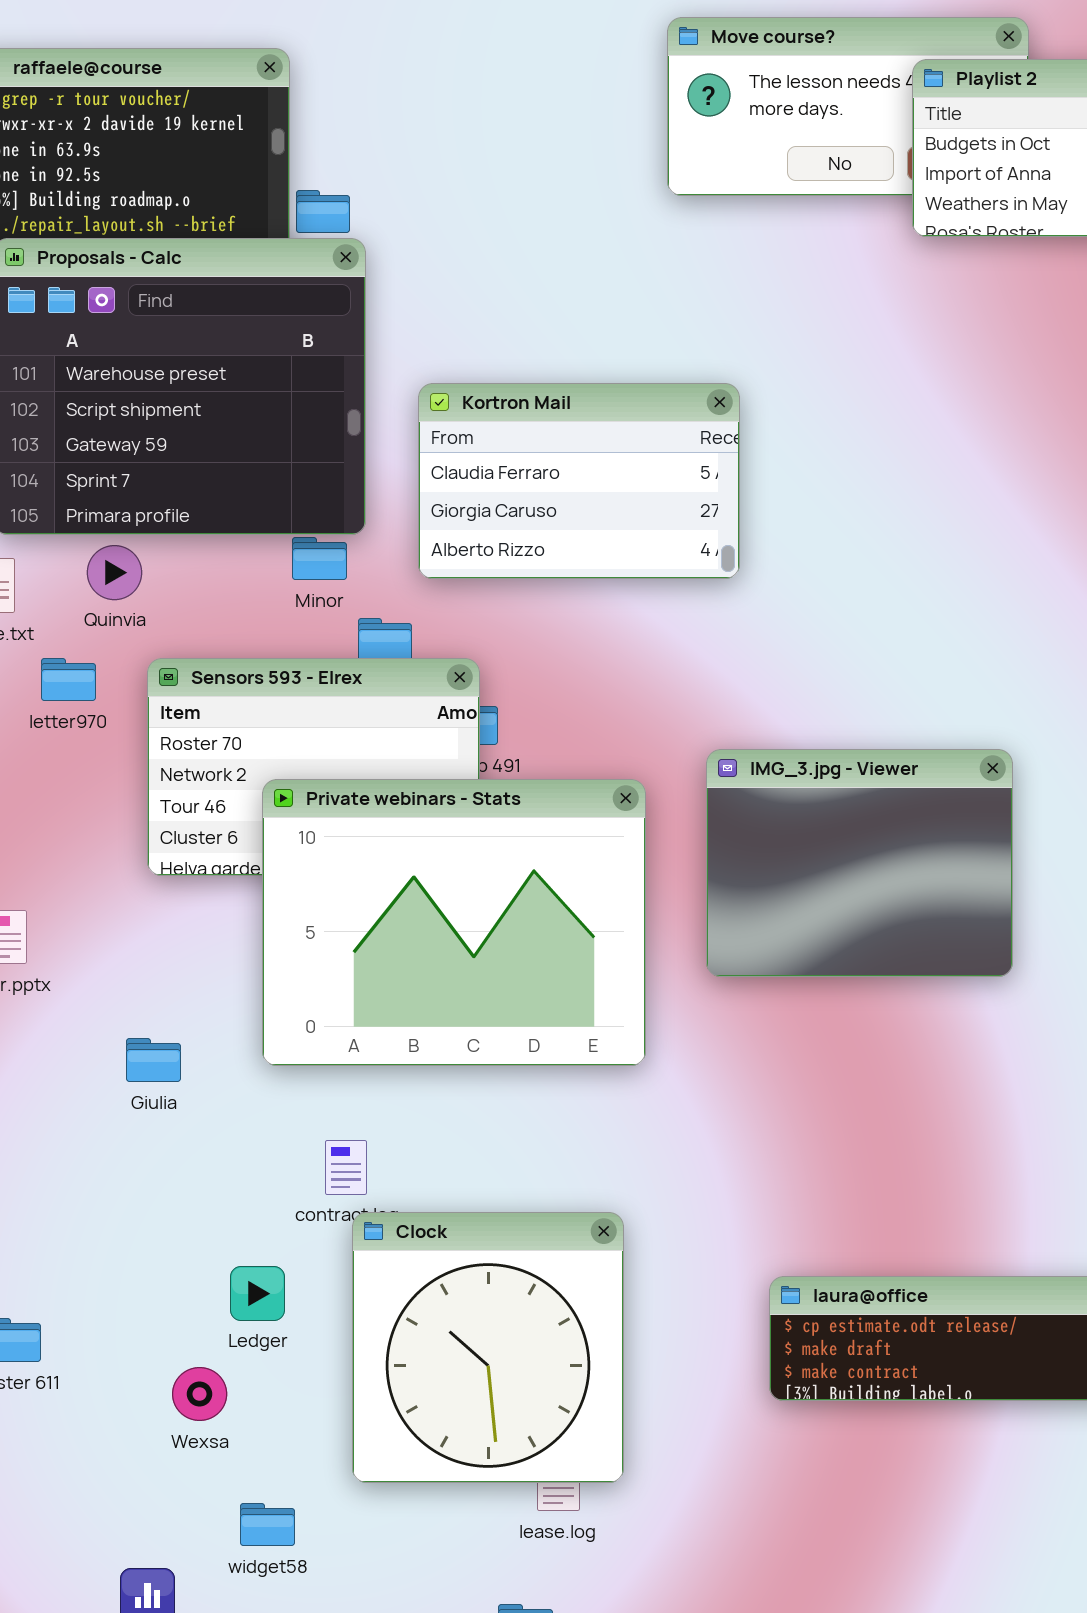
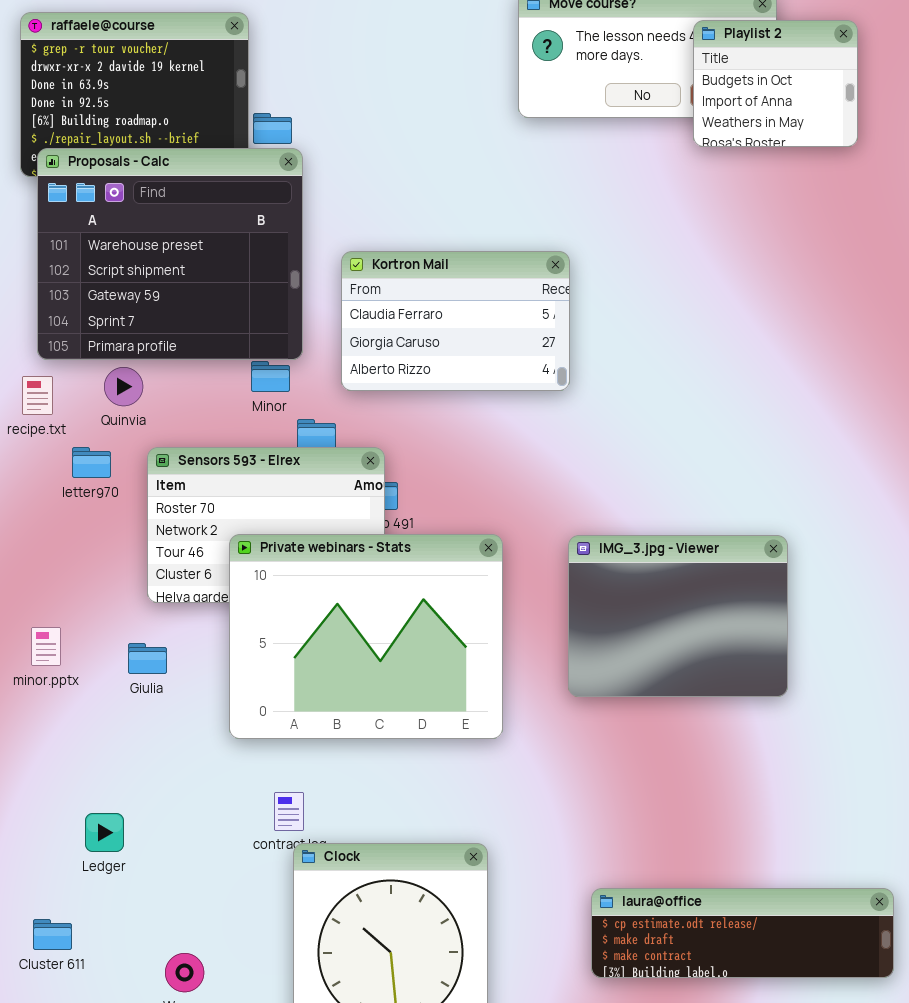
IMG_3.jpg - Viewer: [706,749,1013,977] -> [568,535,788,697], moved
Giulia: [126,1038,181,1082] -> [128,643,167,674], moved
Ledger: [230,1266,285,1321] -> [85,813,124,852], moved

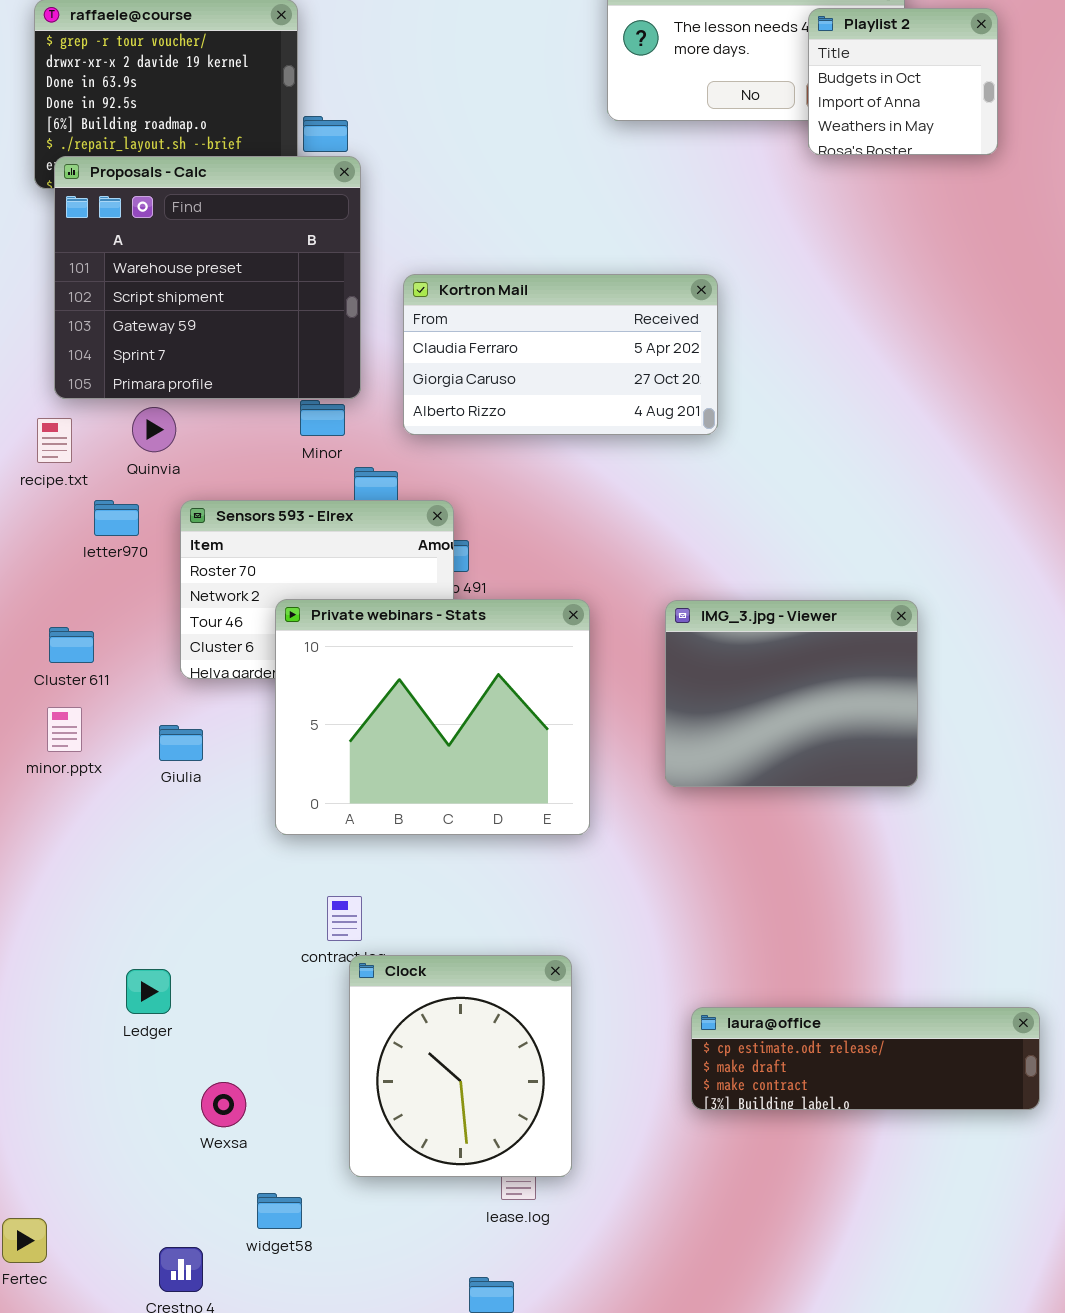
Kortron Mail: [341,251,570,391] -> [403,274,718,435], resized
Ledger: [85,813,124,852] -> [126,969,171,1014], moved
Cluster 611: [33,919,72,950] -> [49,627,94,663], moved

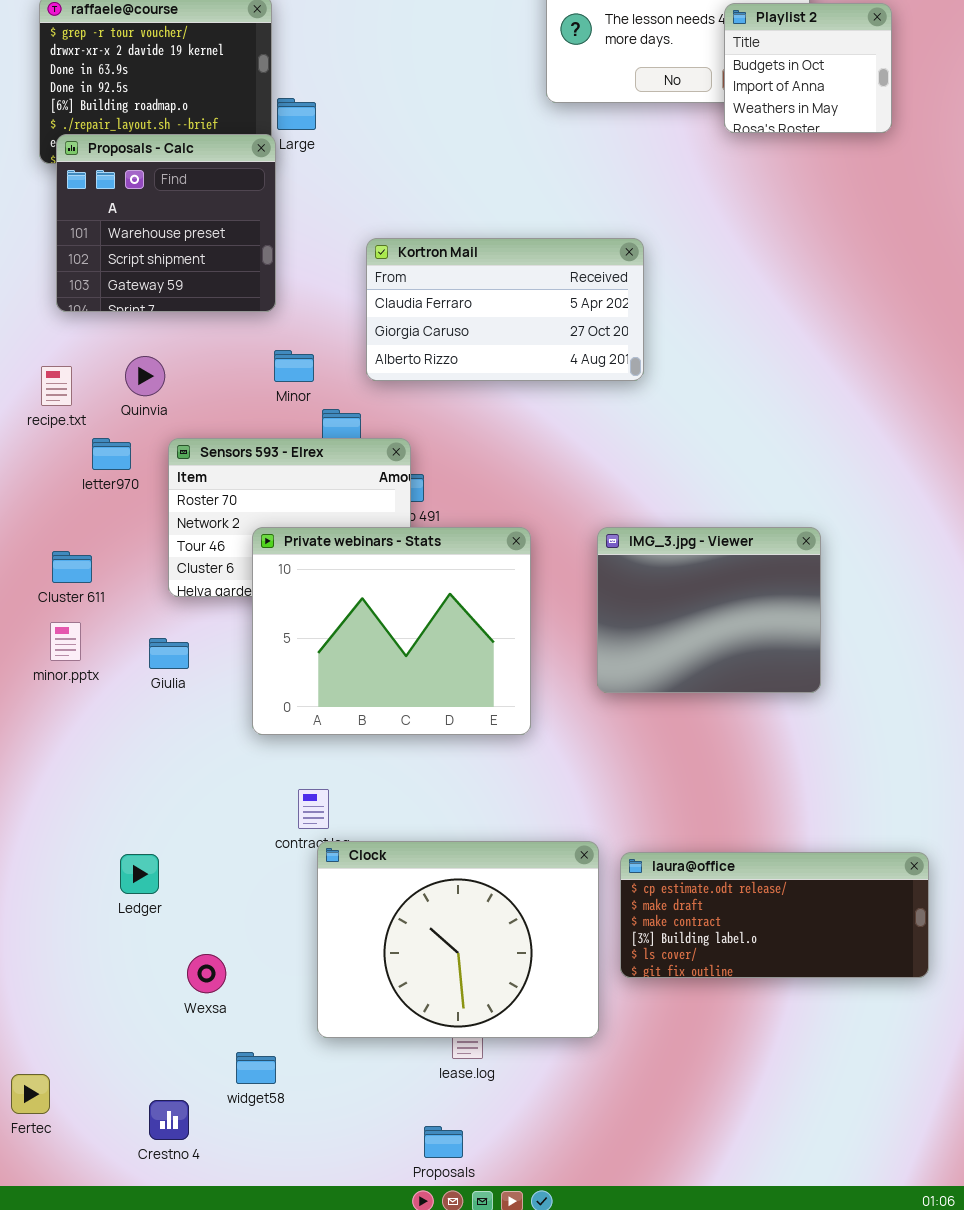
Proposals - Calc: [54,156,361,399] -> [56,134,276,312], resized
Clock: [349,955,572,1177] -> [317,841,599,1038], resized
laura@office: [691,1007,1040,1110] -> [620,852,929,978], resized

